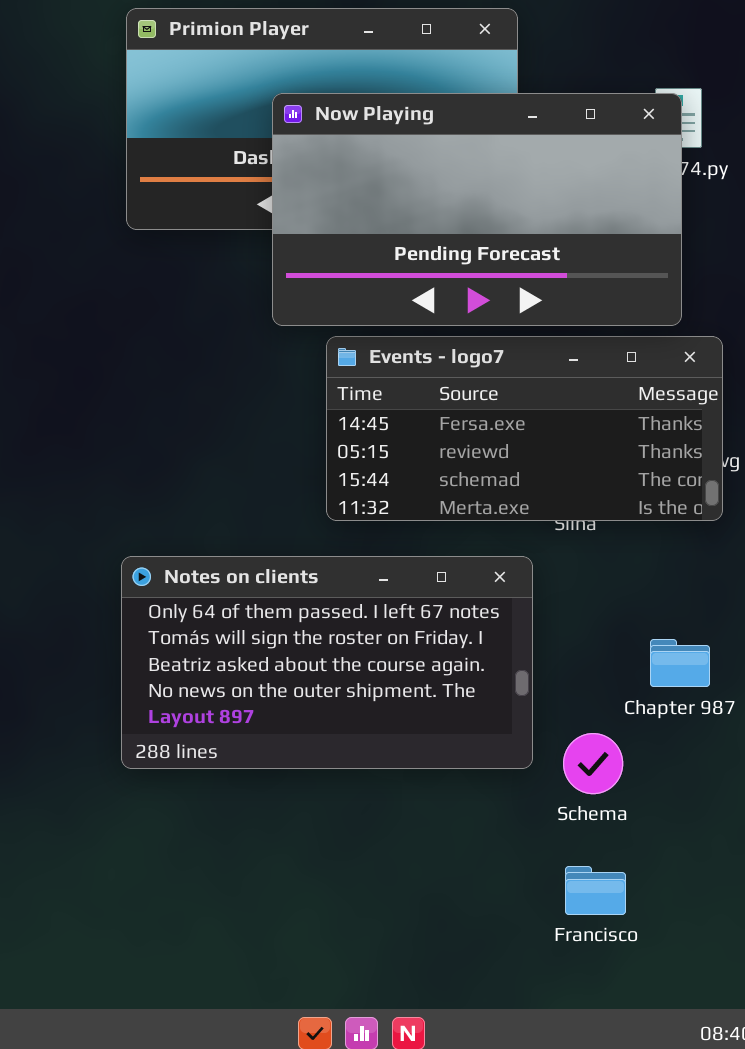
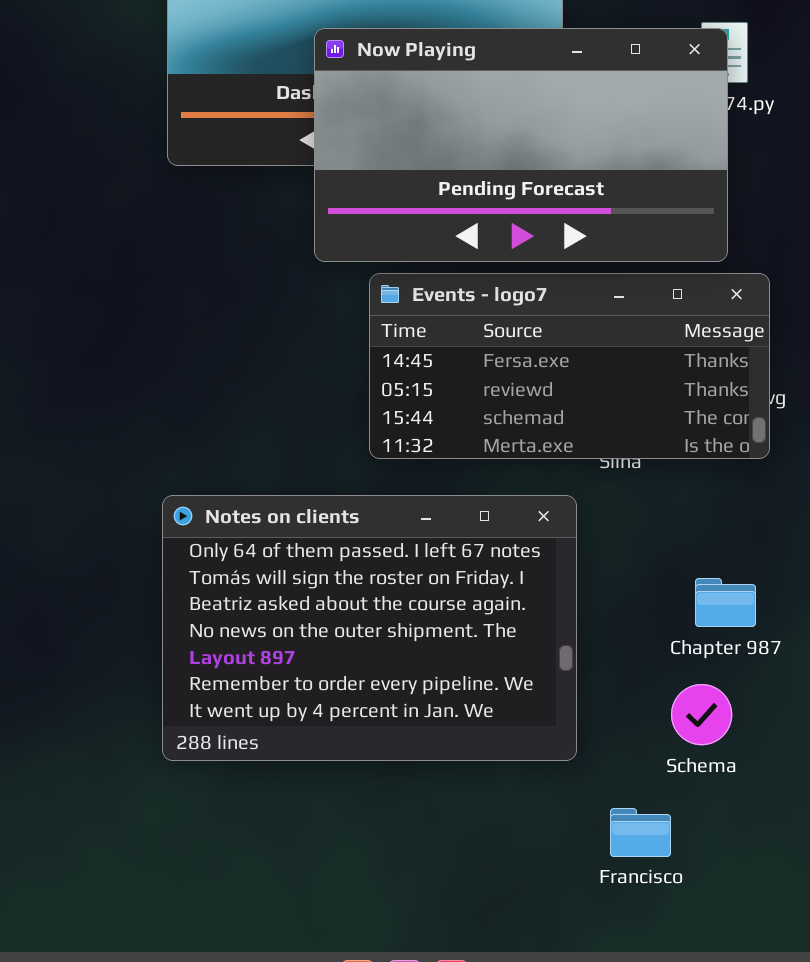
Notes on clients: [121,556,533,769] -> [162,495,577,761], resized
Schema: [563,733,623,794] -> [671,684,732,745], moved

